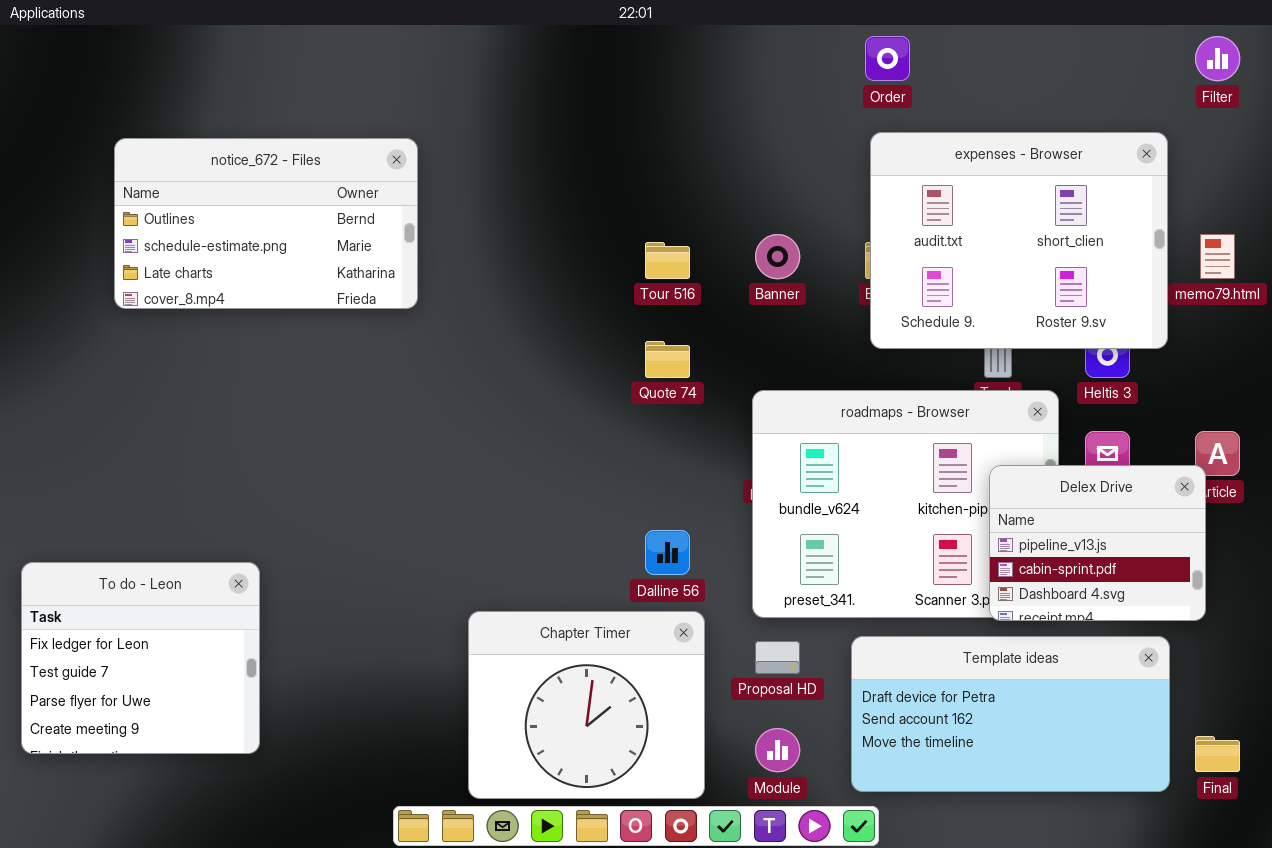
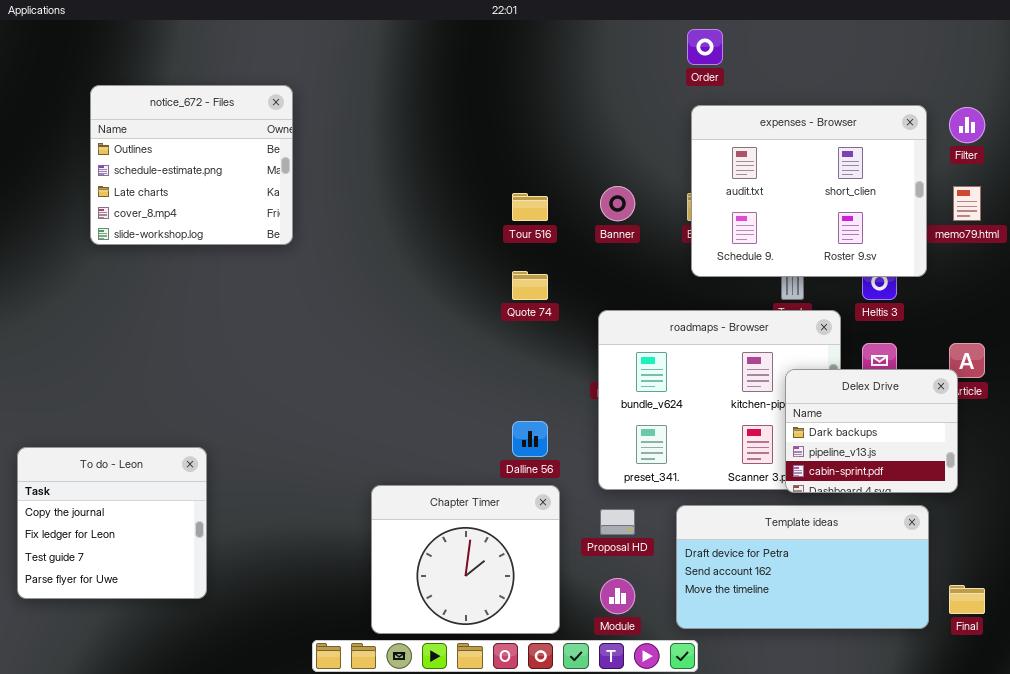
Filter: [1195,36,1240,81] -> [949,107,985,143], moved
notice_672 - Files: [114,138,418,309] -> [90,85,293,245], resized
Delex Drive: [989,465,1206,621] -> [785,369,958,493], scrolled up 1 row
To do - Leon: [21,562,260,754] -> [17,447,207,599], scrolled up 1 row

